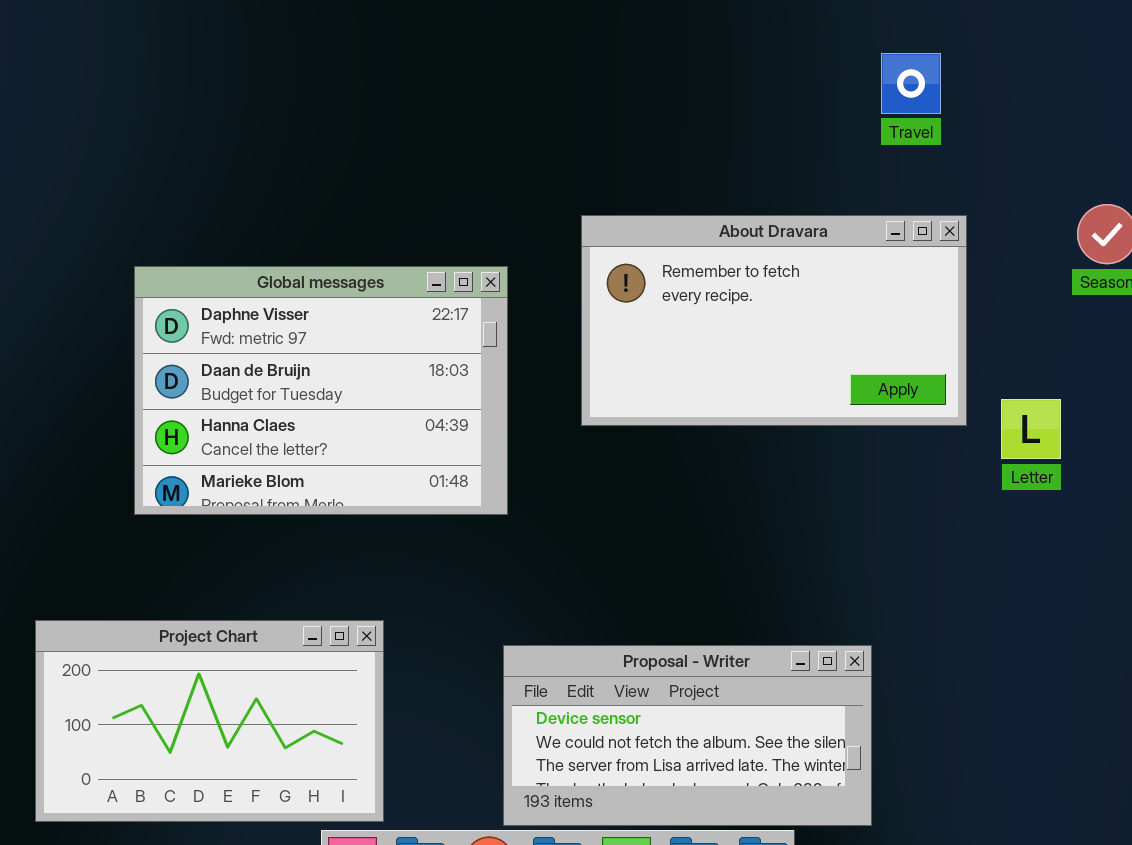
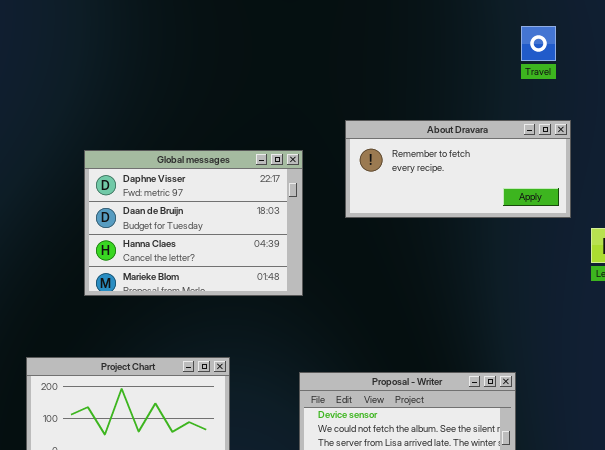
About Dravara: [581,215,967,426] -> [345,120,571,218], resized

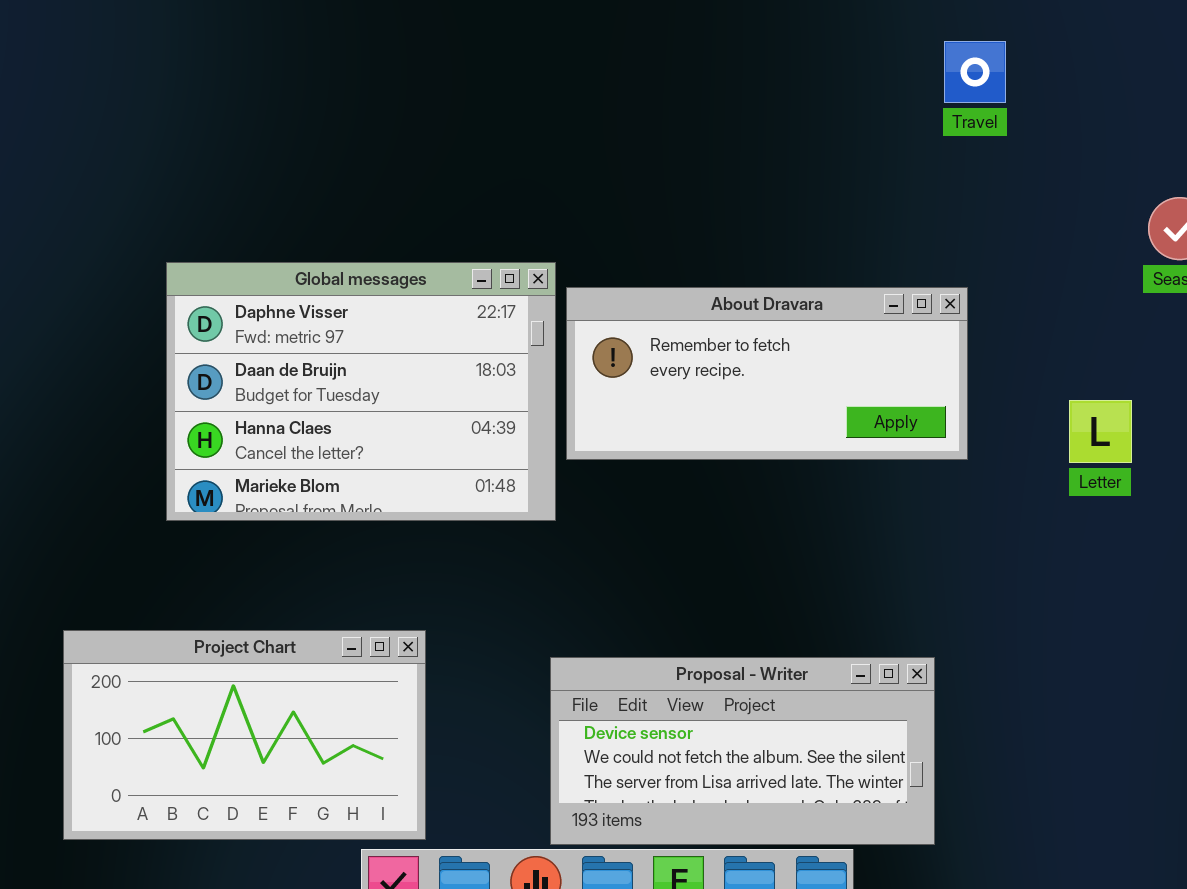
About Dravara: [345,120,571,218] -> [566,287,968,460], moved

